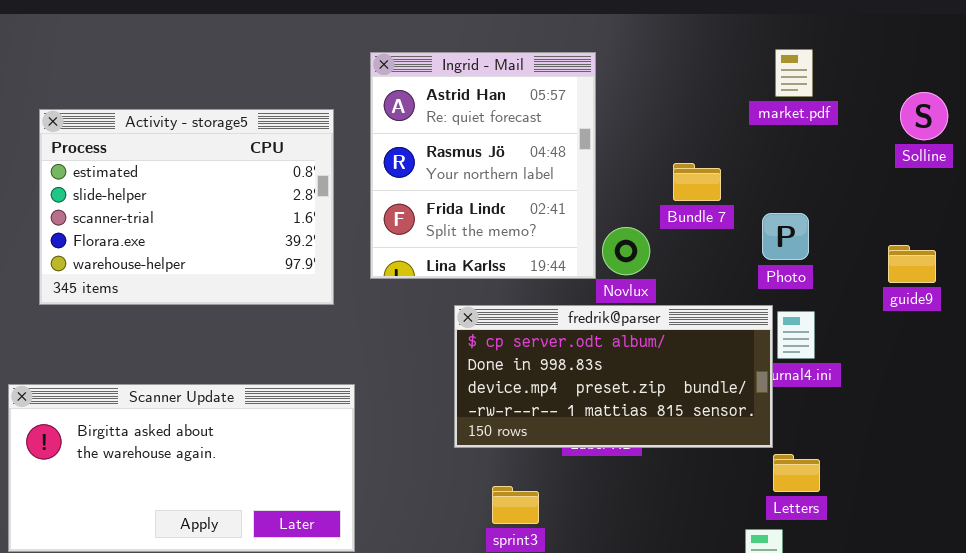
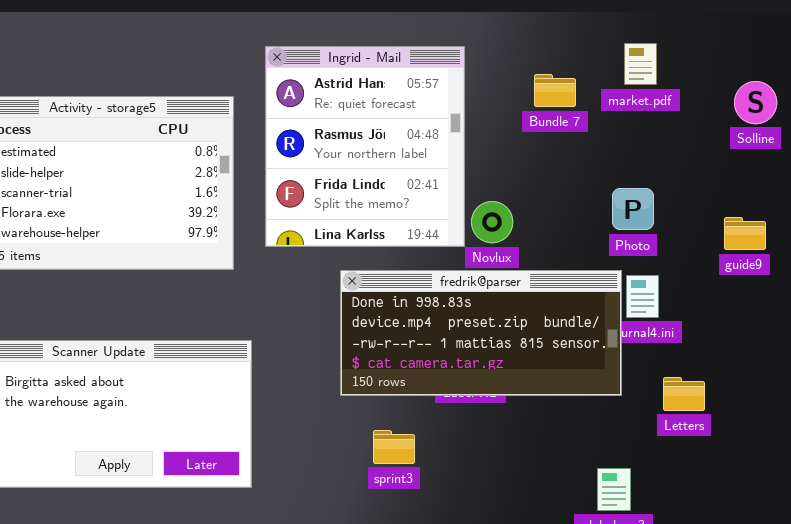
Bundle 7: [673,163,721,201] -> [534,74,576,107], moved
fredrik@parser: [454,305,773,448] -> [340,270,622,396], scrolled down 1 row
Letters: [773,454,820,492] -> [663,377,705,411], moved

